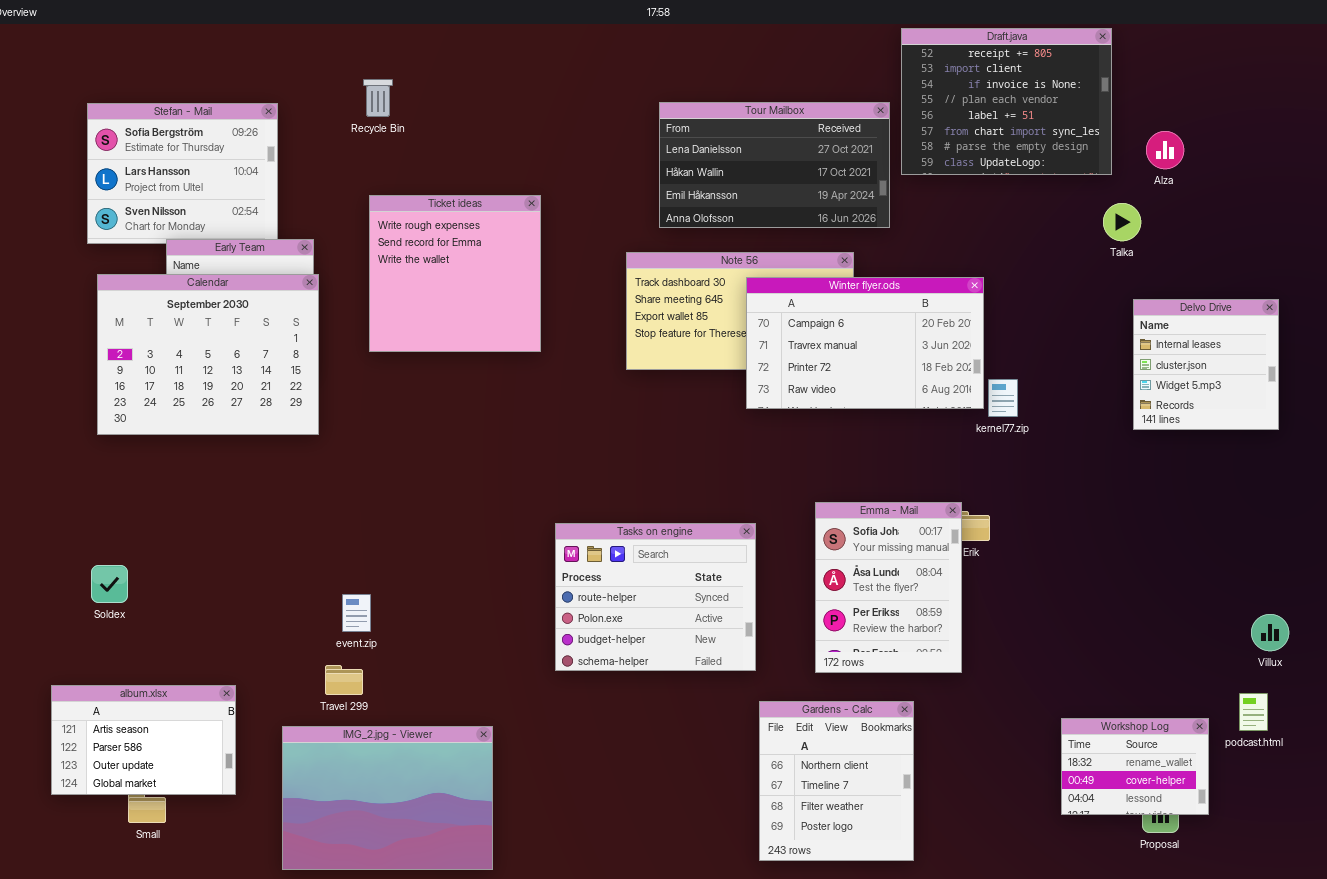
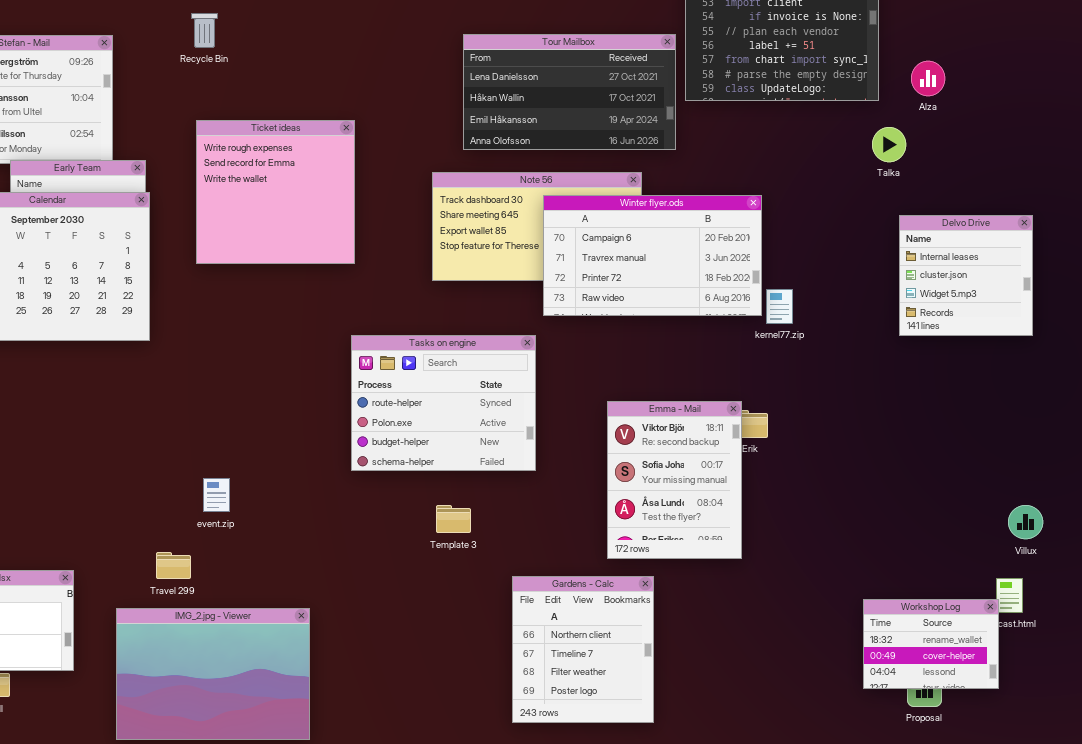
Emma - Mail: [815,502,962,673] -> [607,401,742,559], scrolled up 1 row
Tasks on engine: [555,523,756,671] -> [351,335,536,471], moved
event.zip: [342,594,371,632] -> [203,478,230,512], moved
Gardens - Calc: [759,701,914,861] -> [512,576,654,723], moved
Workshop Log: [1061,718,1209,815] -> [863,599,999,689], moved

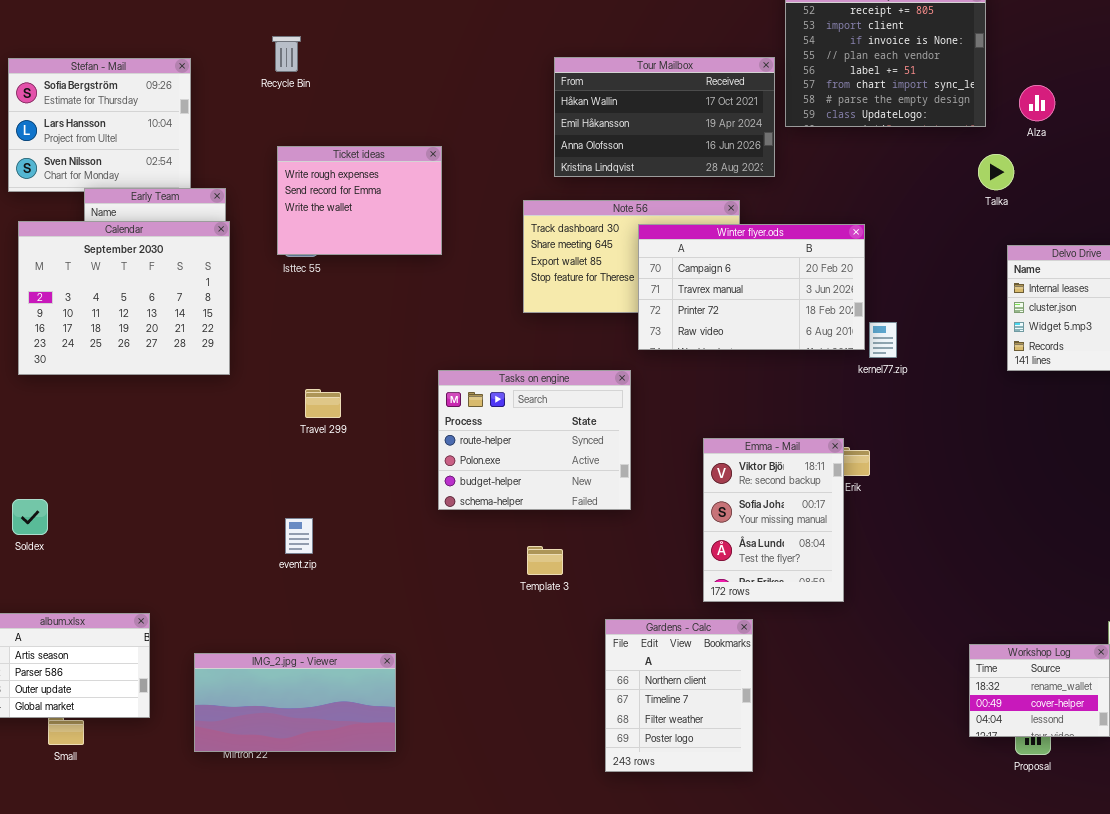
Tour Mailbox: [463,34,676,150] -> [554,57,775,177], scrolled down 1 row
Ticket ideas: [196,120,355,264] -> [277,146,442,255], resized
Travel 299: [156,552,191,579] -> [305,389,341,418], moved
IMG_2.jpg - Viewer: [116,608,310,740] -> [194,653,396,752], resized

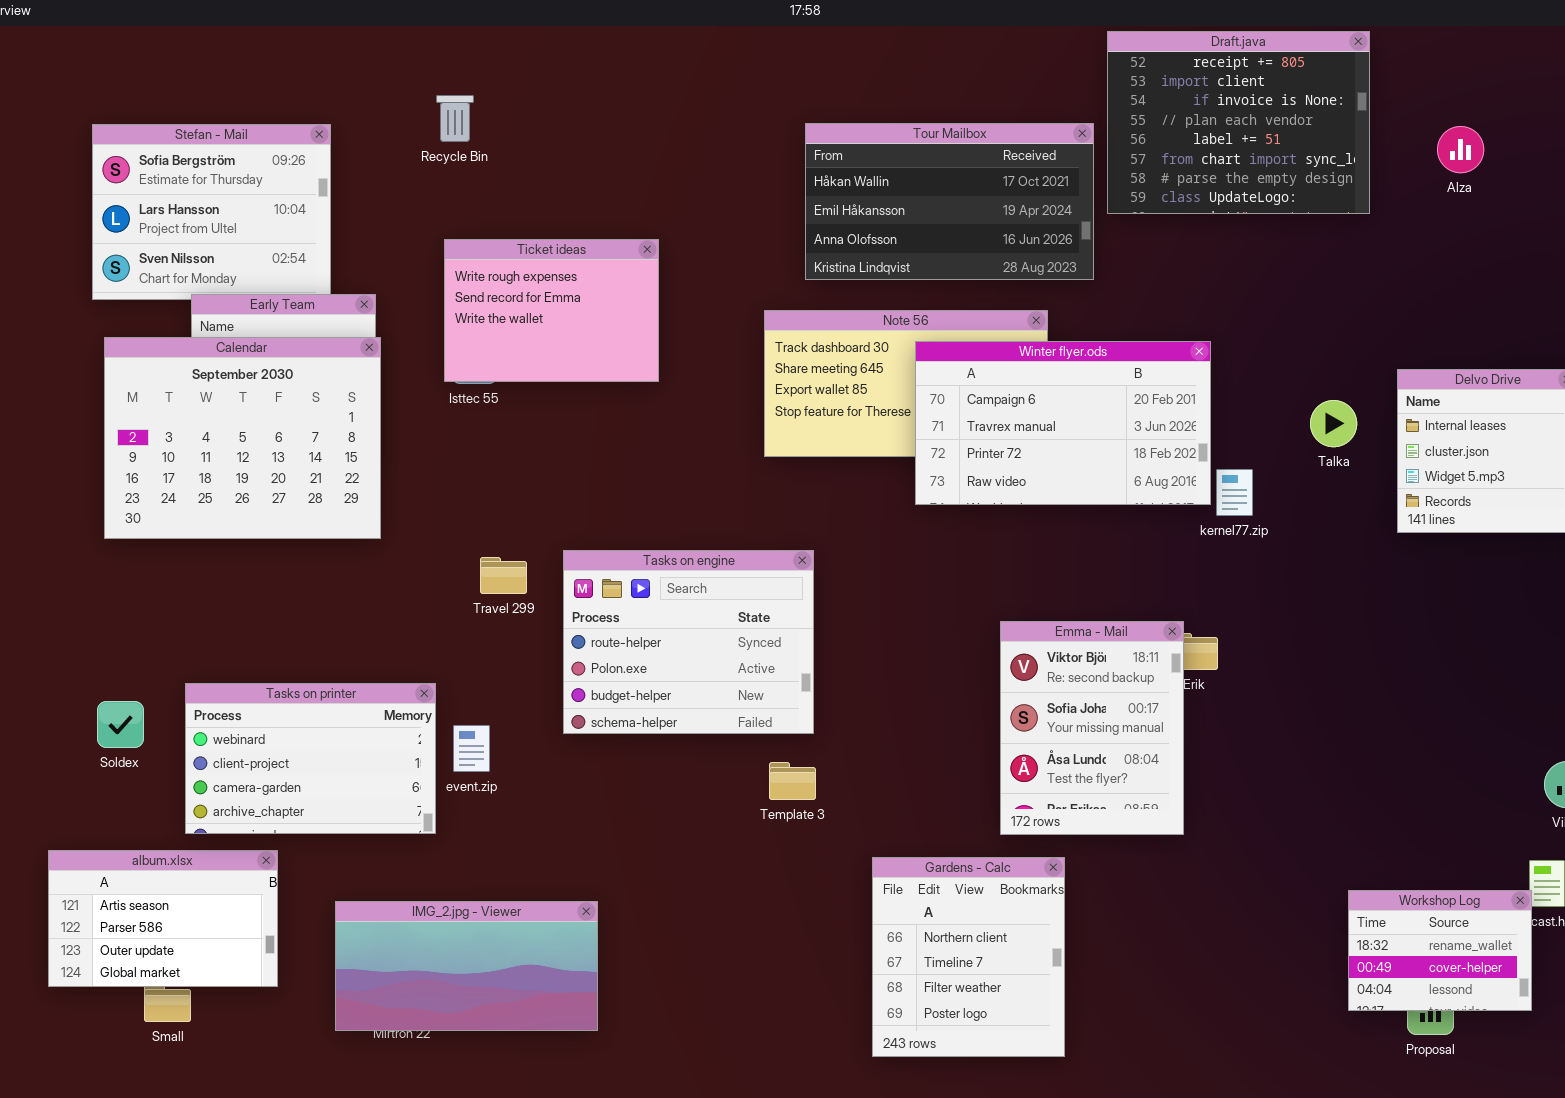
Alza: [1019,85,1055,121] -> [1437,126,1484,173], moved
Talka: [978,154,1014,190] -> [1310,400,1357,447], moved
Tasks on engine: [438,370,631,510] -> [563,550,814,734], moved
Tasks on printer: none -> [185,683,436,834], opened

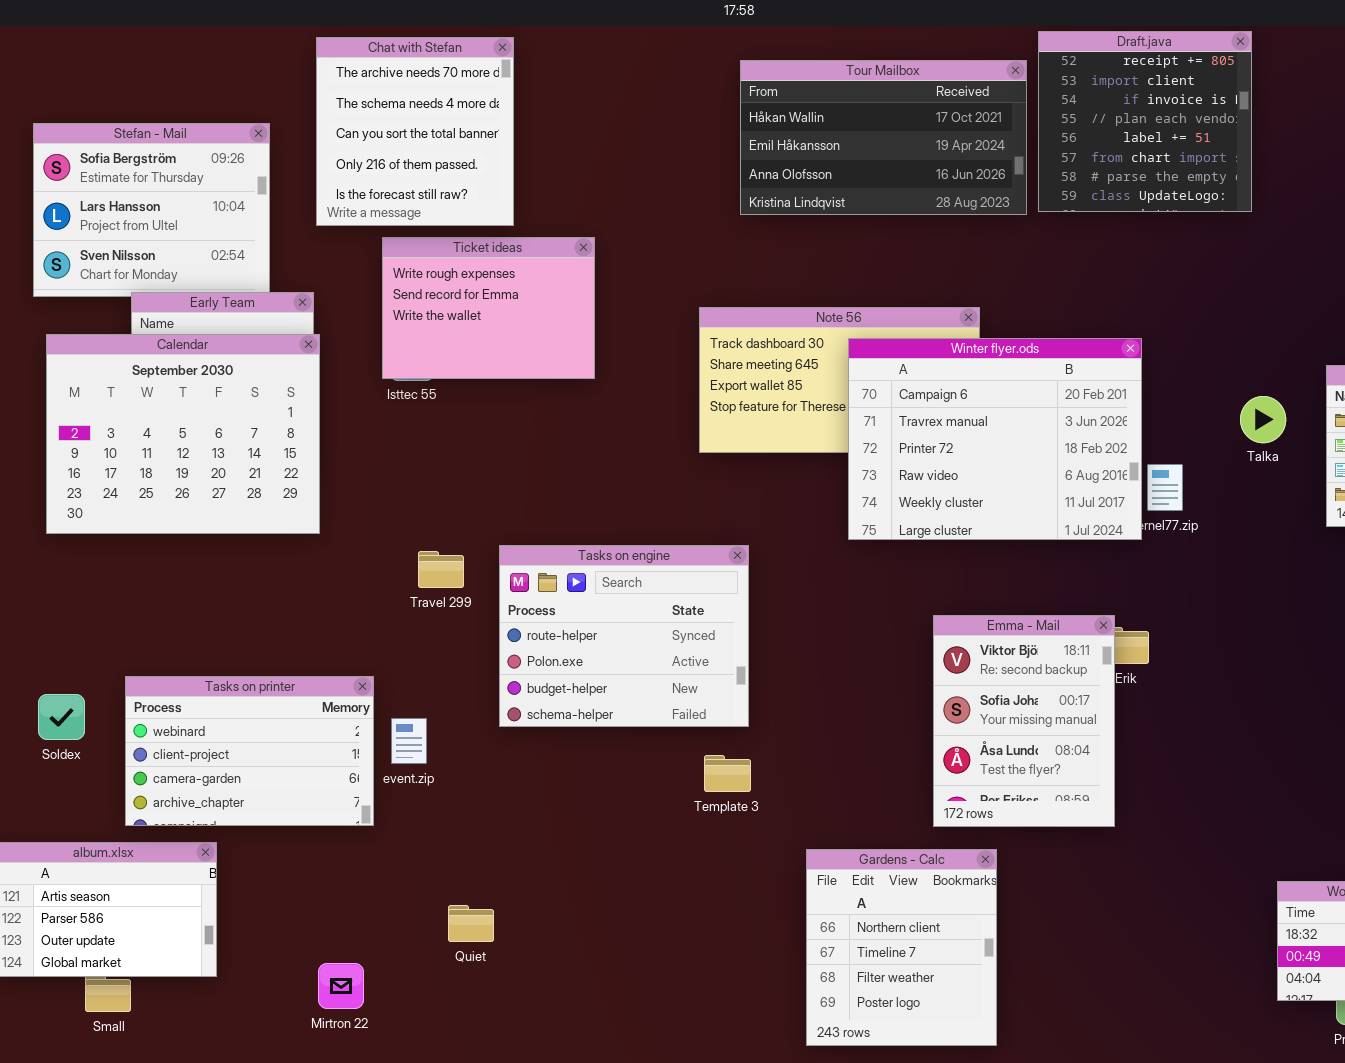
Draft.java: [1107,31,1370,214] -> [1038,31,1252,212], resized
Chat with Stefan: none -> [316,37,514,226], opened
Tour Mailbox: [805,123,1094,280] -> [740,60,1027,215], moved
Winter flyer.ods: [915,341,1211,505] -> [848,338,1142,540], resized
IMG_2.jpg - Viewer: [335,901,598,1031] -> none, closed

